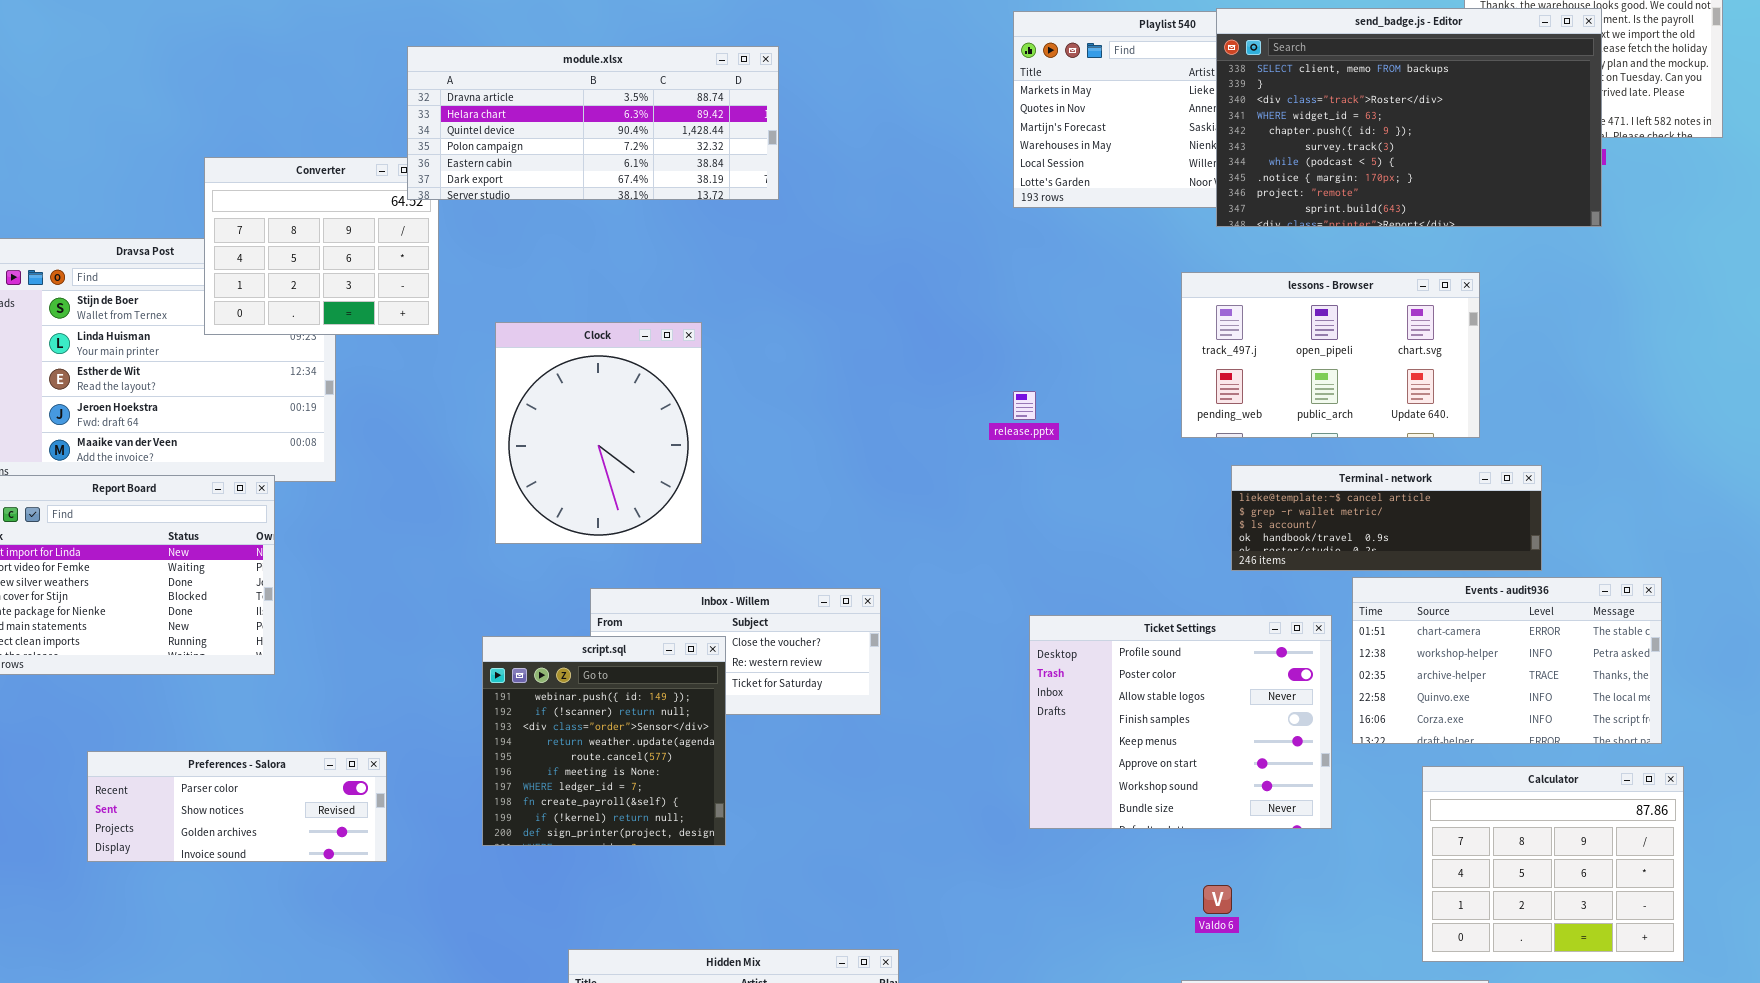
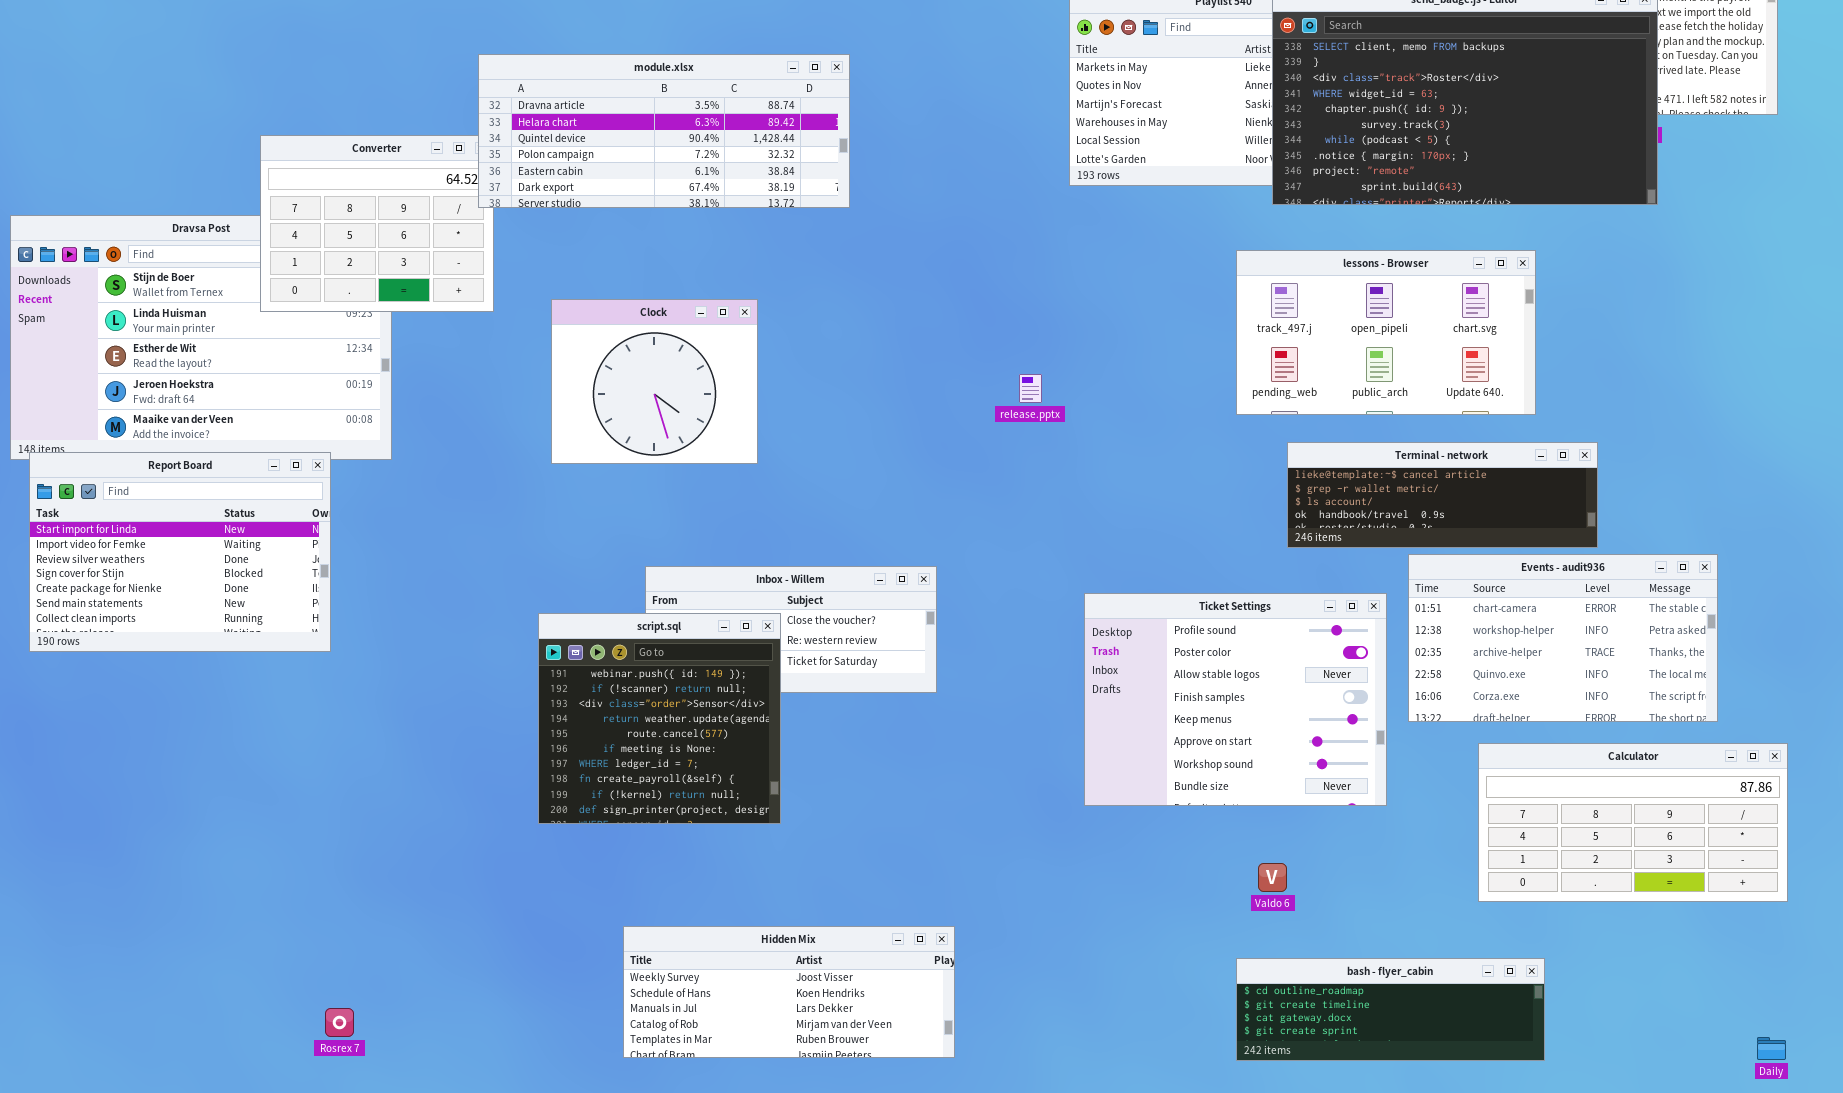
module.xlsx: [407,46,779,200] -> [478,54,850,208], moved
Clock: [495,322,702,544] -> [551,299,758,464], resized
release.pptx: [1013,391,1036,420] -> [1019,374,1042,403], moved
Preferences - Salora: [87,751,387,862] -> none, closed
Calculator: [1422,766,1684,962] -> [1478,743,1788,902], resized

